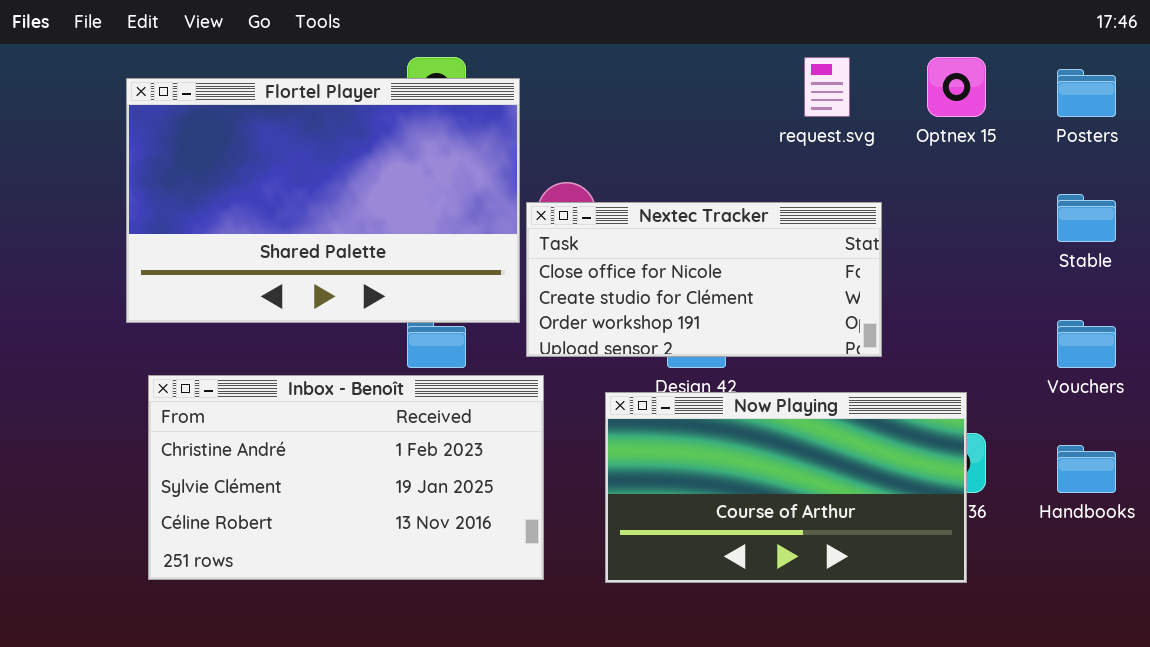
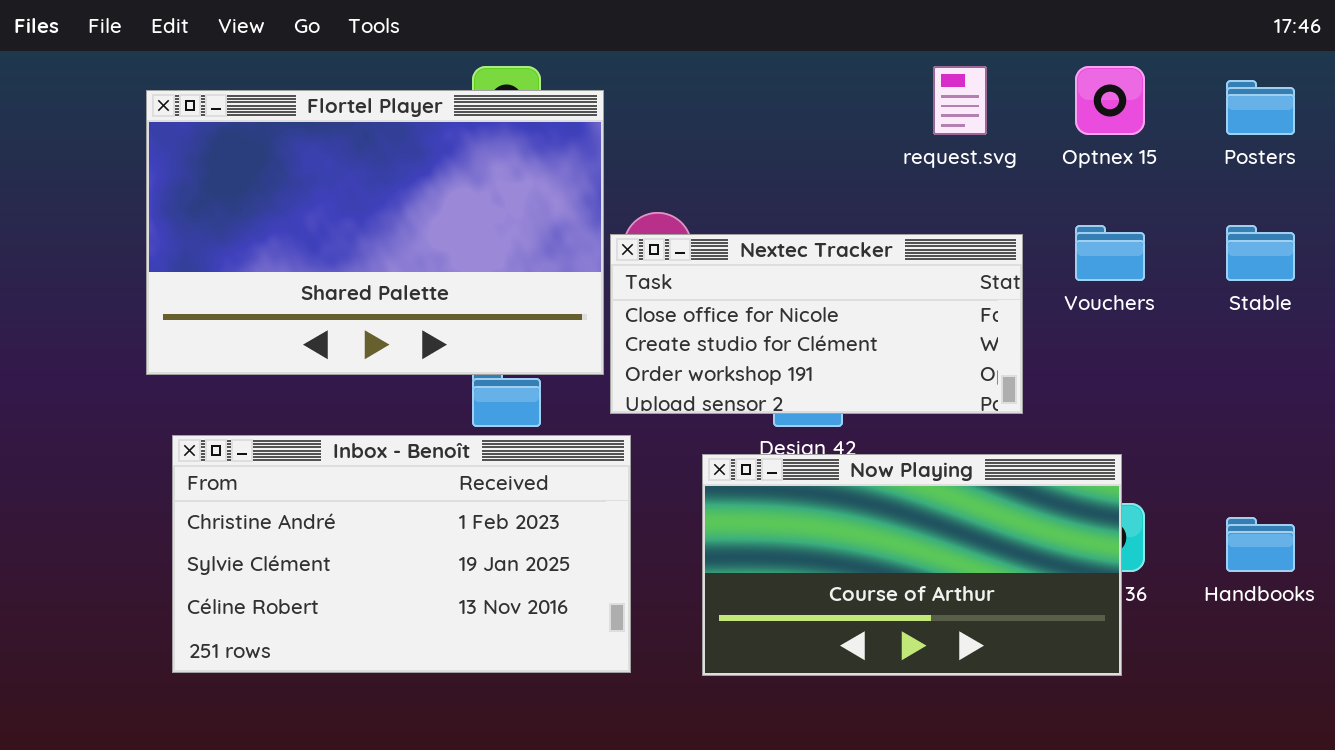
Vouchers: [1057,320,1116,368] -> [1075,225,1145,281], moved

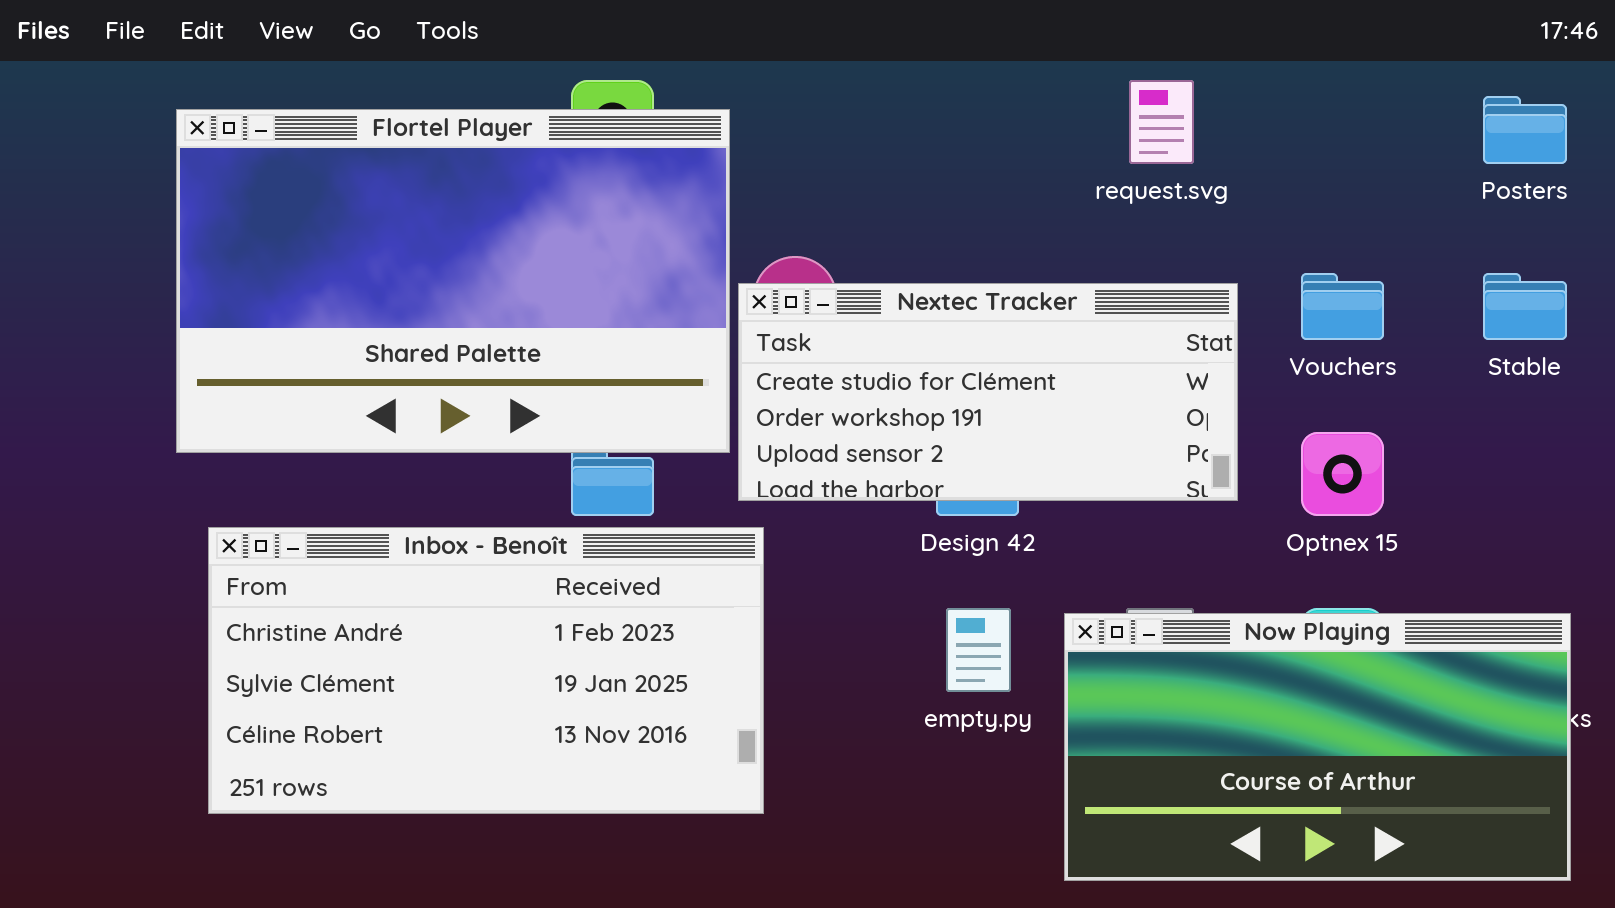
Optnex 15: [1075,66,1145,135] -> [1301,432,1384,516], moved
Nextec Tracker: [610,234,1023,414] -> [738,283,1238,501], scrolled down 1 row
Now Playing: [702,454,1122,676] -> [1064,613,1571,881], moved

